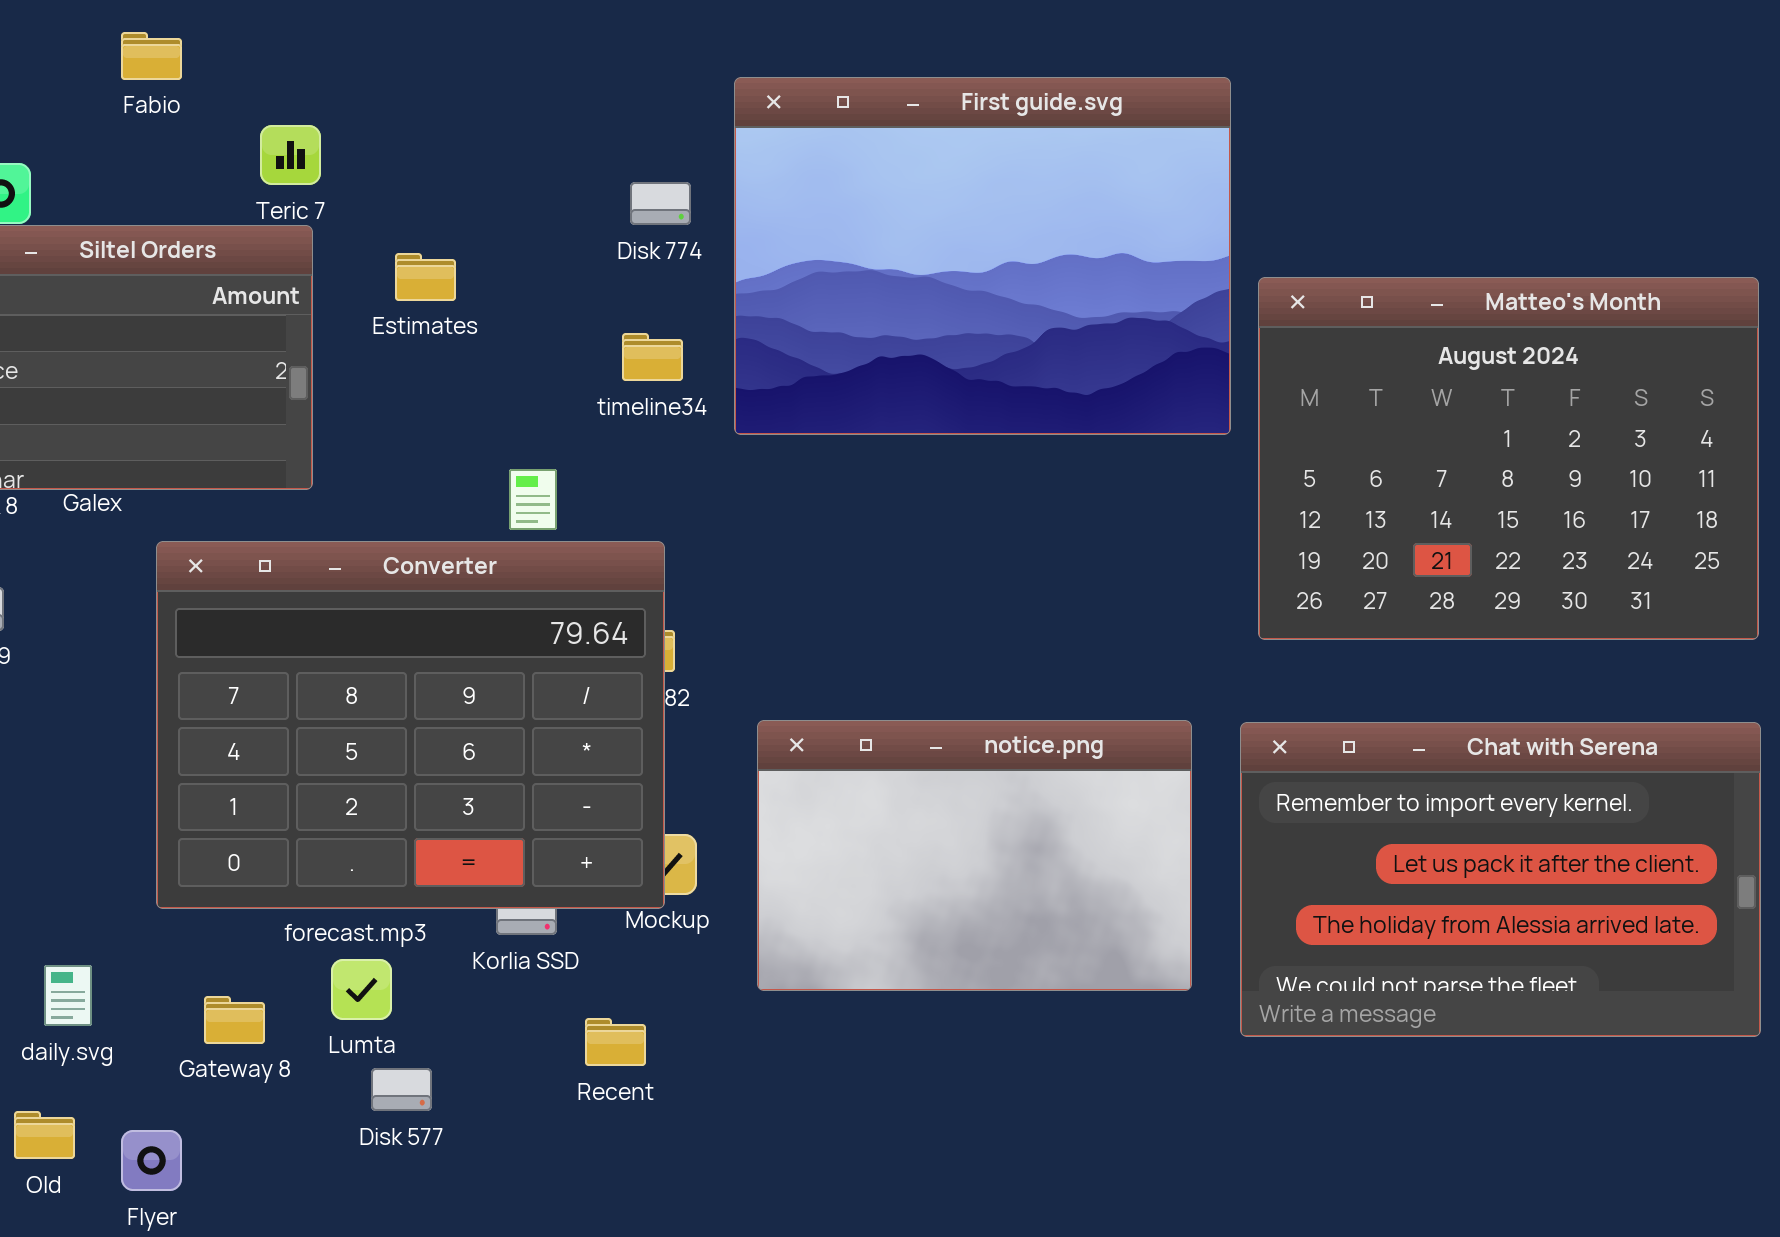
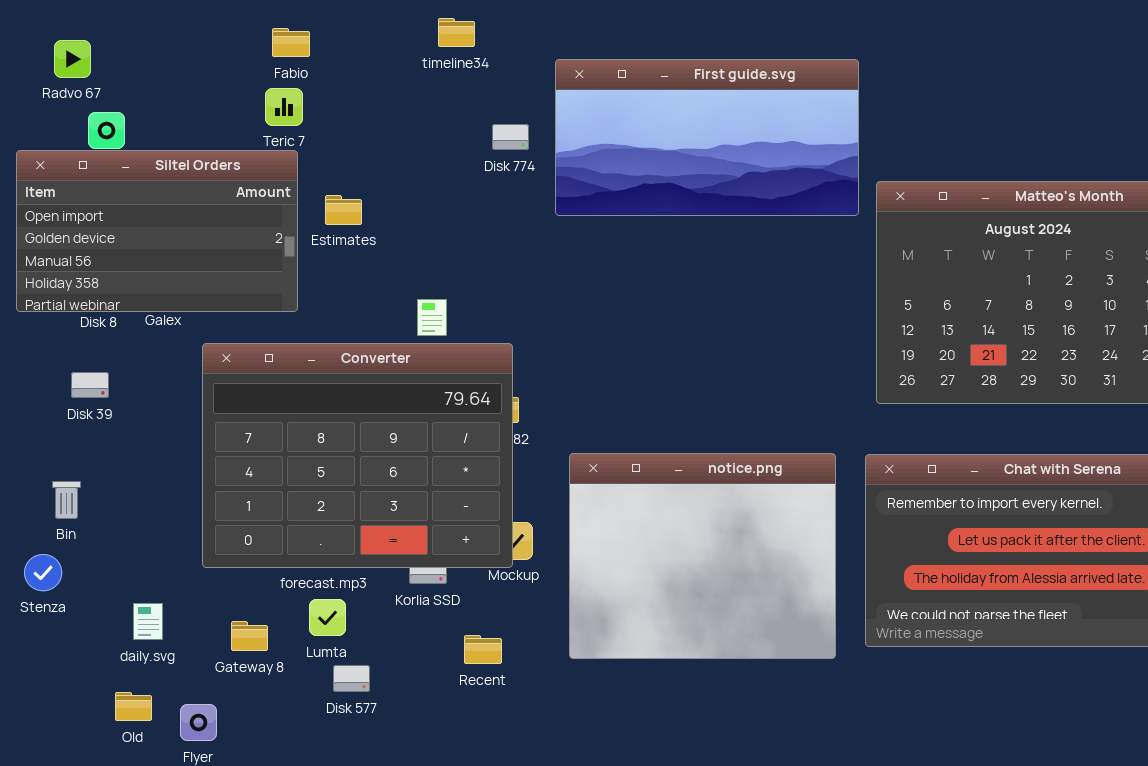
Fabio: [121,32,182,80] -> [272,28,310,57], moved
First guide.svg: [734,77,1231,435] -> [555,59,859,216], resized
Estimates: [395,253,456,301] -> [325,195,362,225], moved
timeline34: [622,333,683,381] -> [438,18,475,47], moved
notice.png: [757,720,1192,991] -> [569,453,836,659], resized

